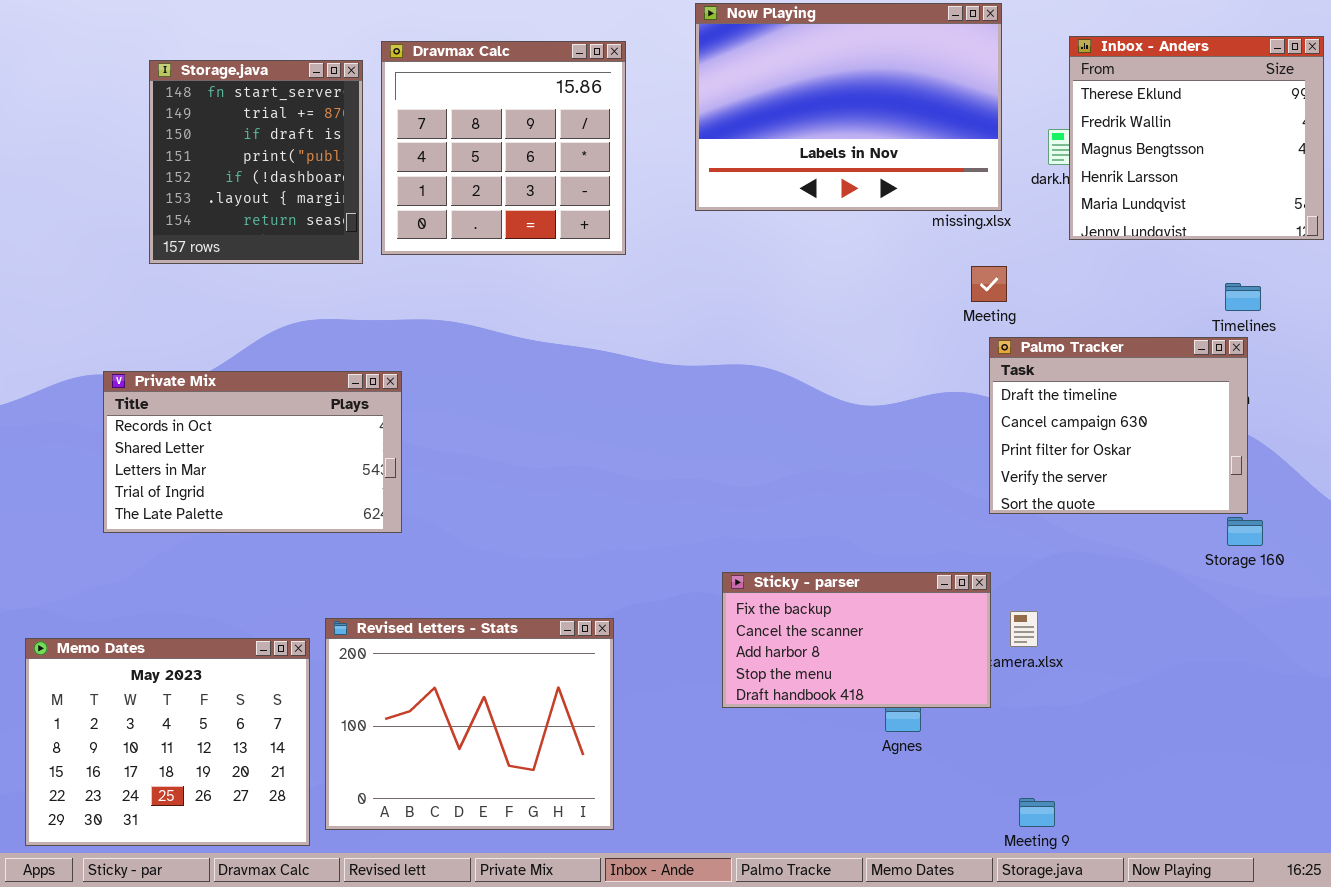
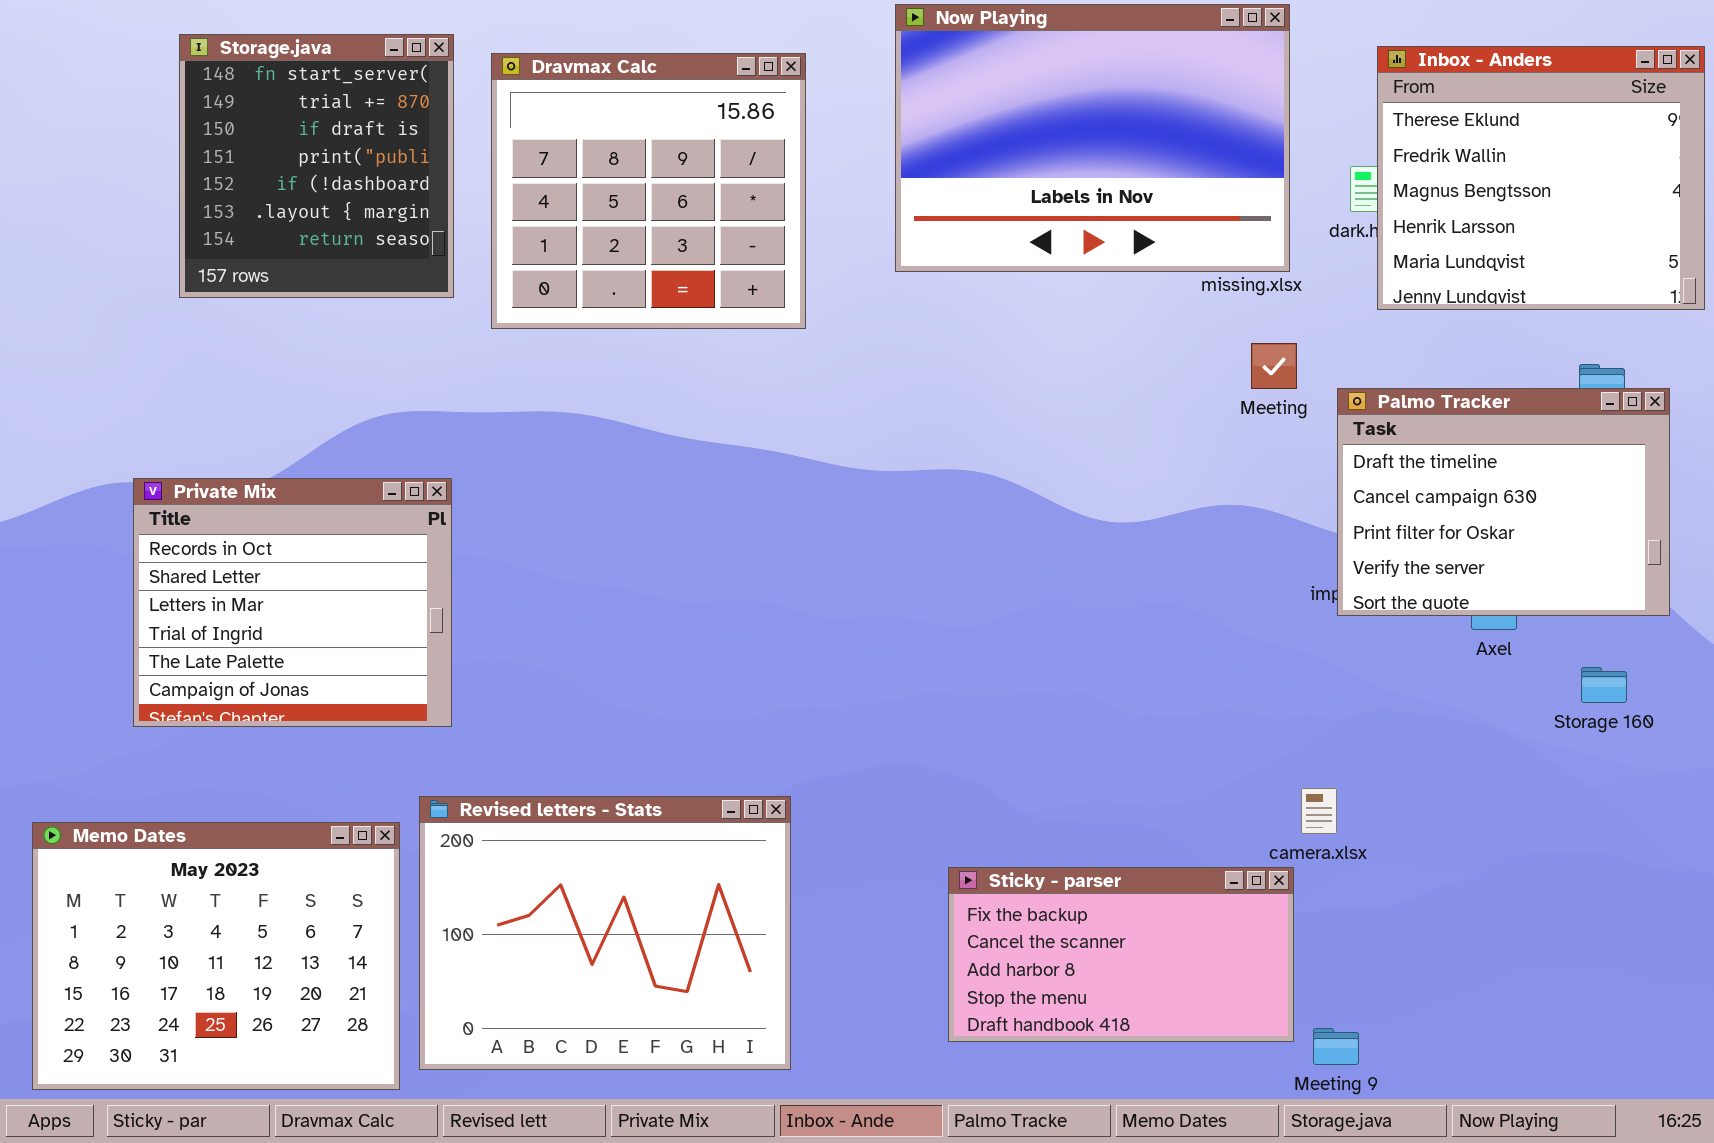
Storage.java: [149,60,363,264] -> [179,34,454,298], moved
Palmo Tracker: [989,337,1248,514] -> [1337,388,1670,616], moved
Private Mix: [103,371,402,533] -> [133,478,452,727], resized
Sticky - parser: [722,572,991,708] -> [948,867,1294,1042], moved

